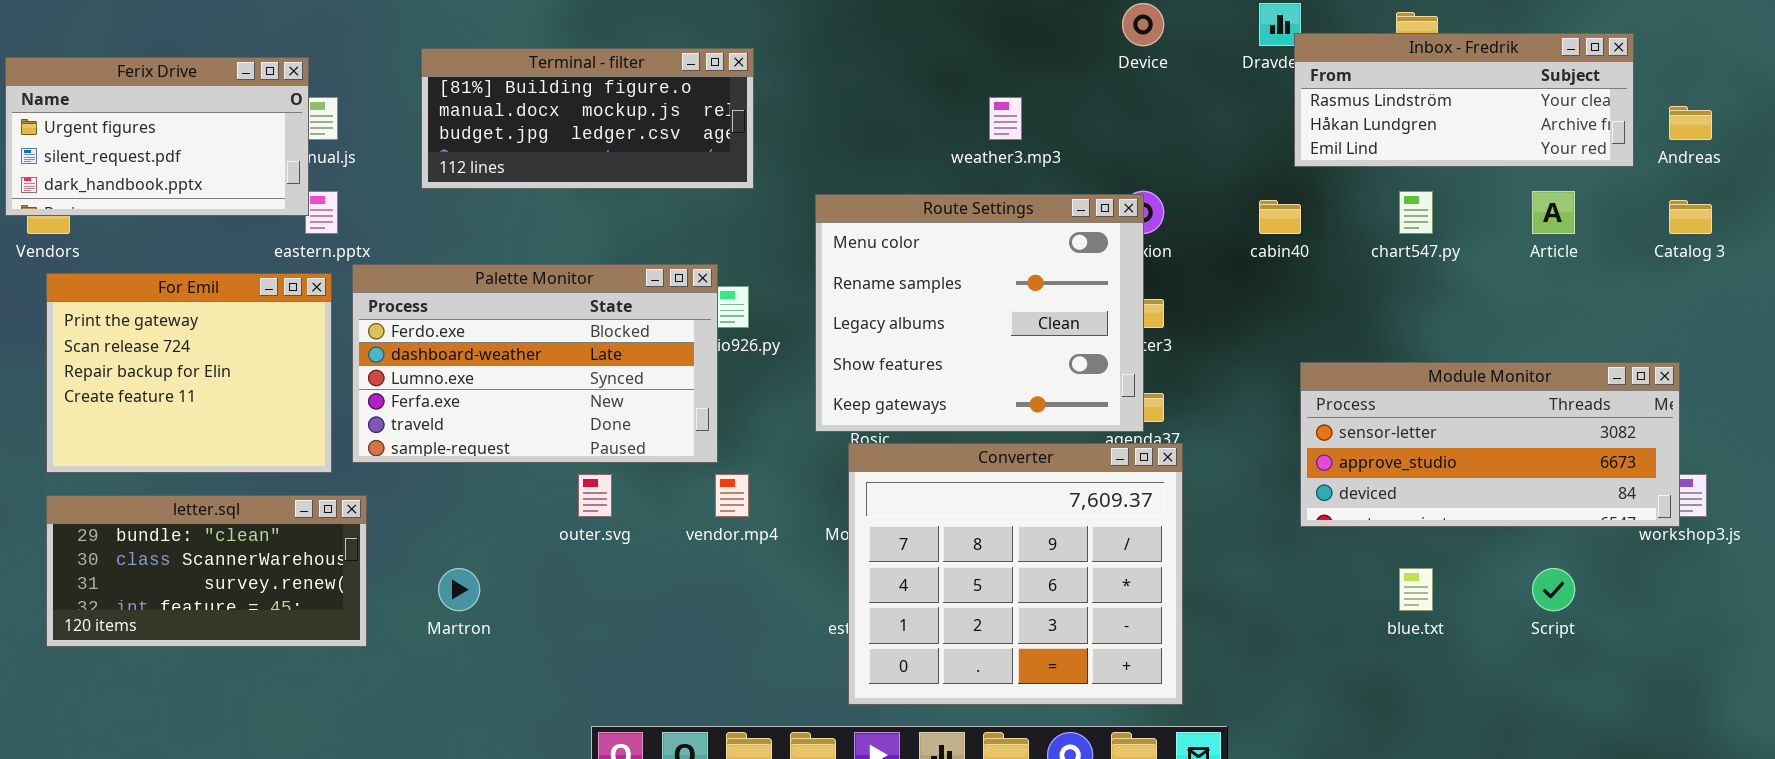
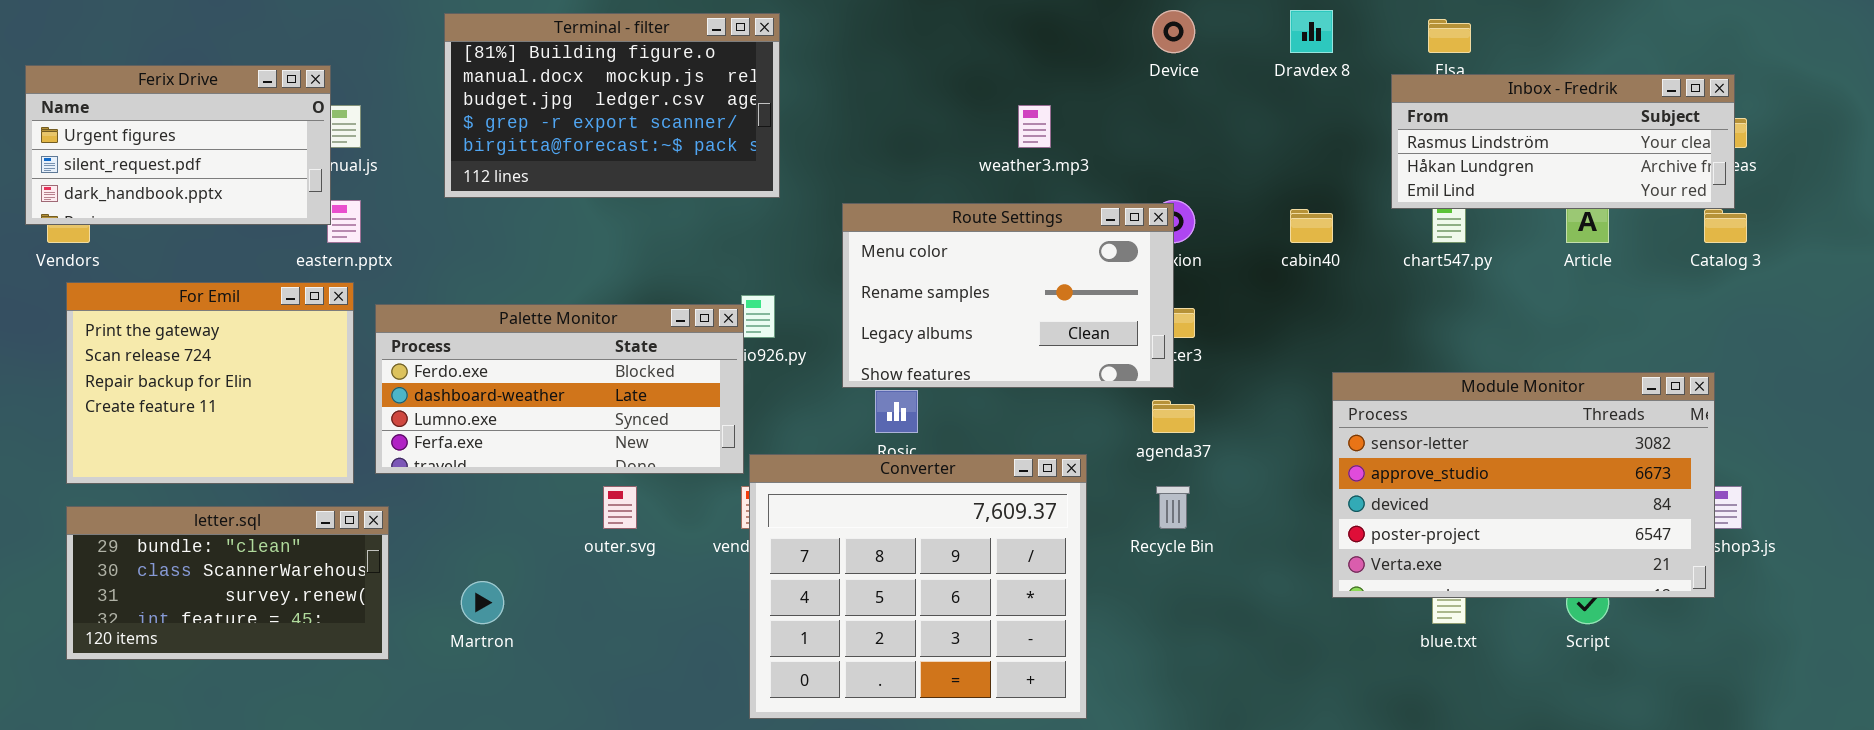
Inbox - Fredrik: [1294,33,1634,167] -> [1391,74,1735,209], moved
Terminal - filter: [421,48,754,189] -> [444,13,780,198], resized
Route Settings: [815,194,1144,432] -> [842,203,1174,388], resized
Palette Monitor: [352,264,718,463] -> [375,304,744,474], resized
Module Monitor: [1300,362,1680,527] -> [1332,372,1715,598], resized
Converter: [848,443,1183,705] -> [749,454,1087,719], moved

